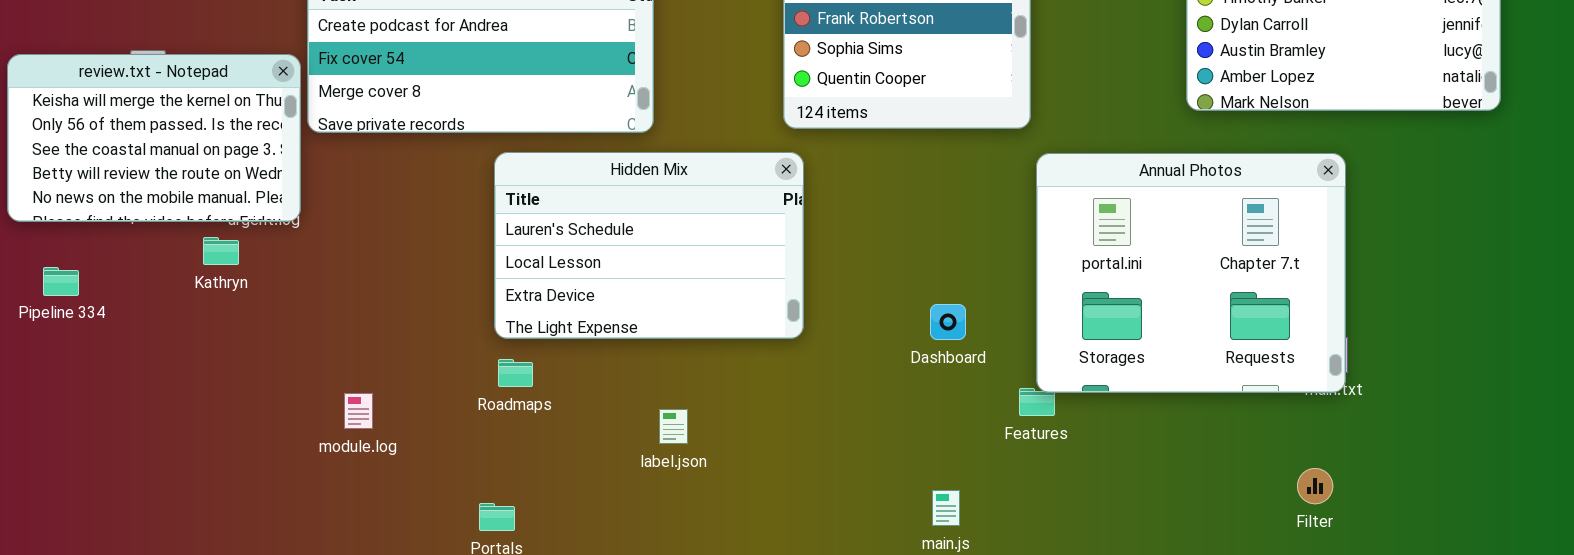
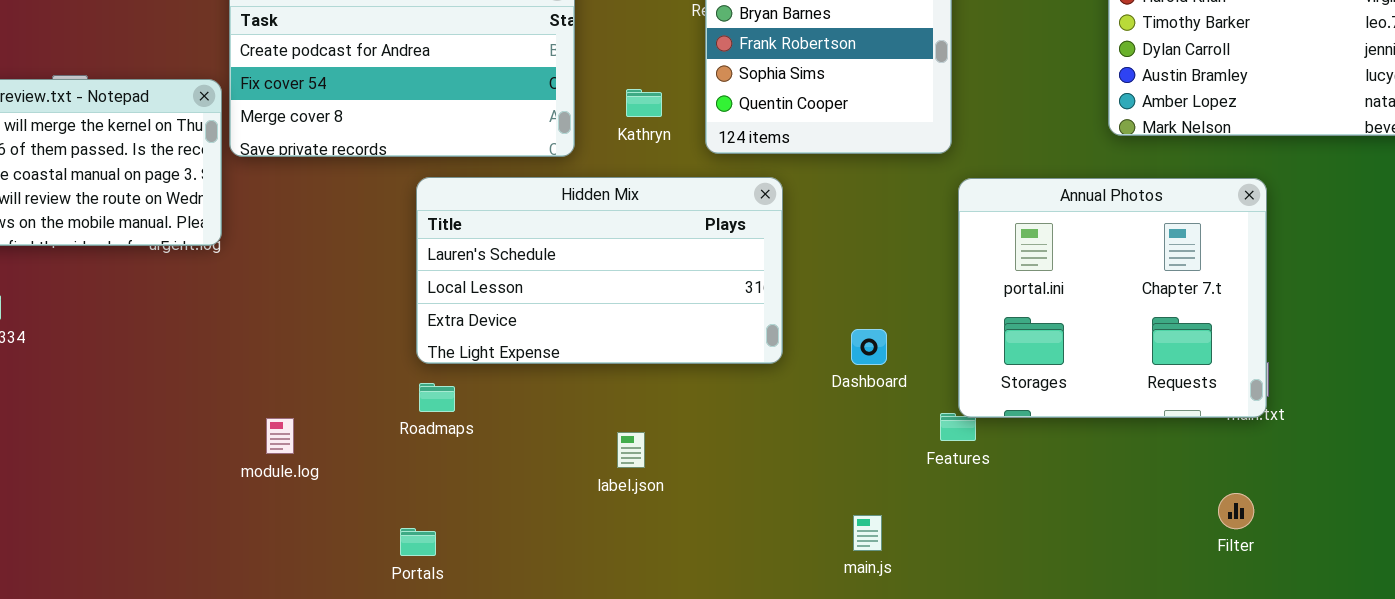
Hidden Mix: [494,152,804,339] -> [416,177,783,364], resized
Kathryn: [203,237,239,265] -> [626,89,662,117], moved
label.json: [659,409,688,444] -> [617,432,645,468], moved

